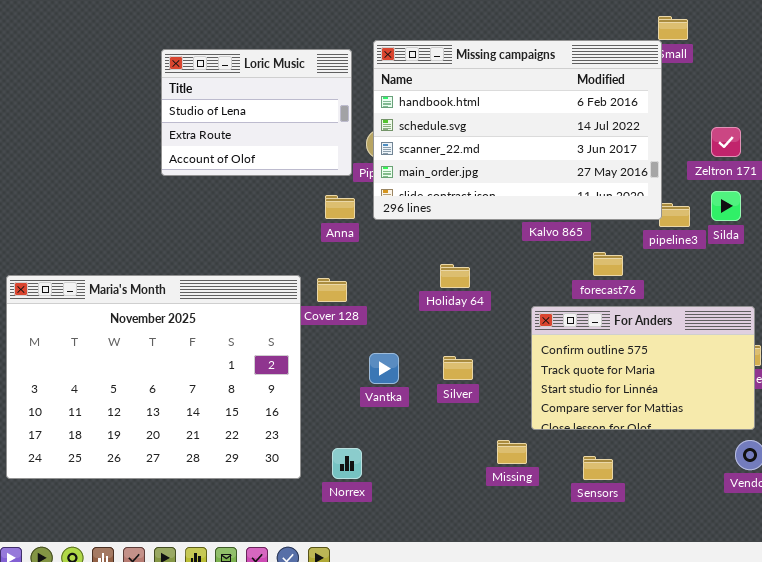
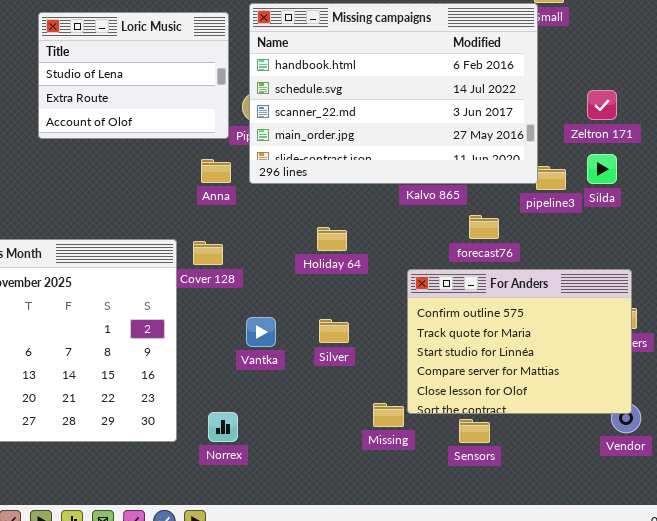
For Anders: [531,306,755,430] -> [407,269,632,414], resized

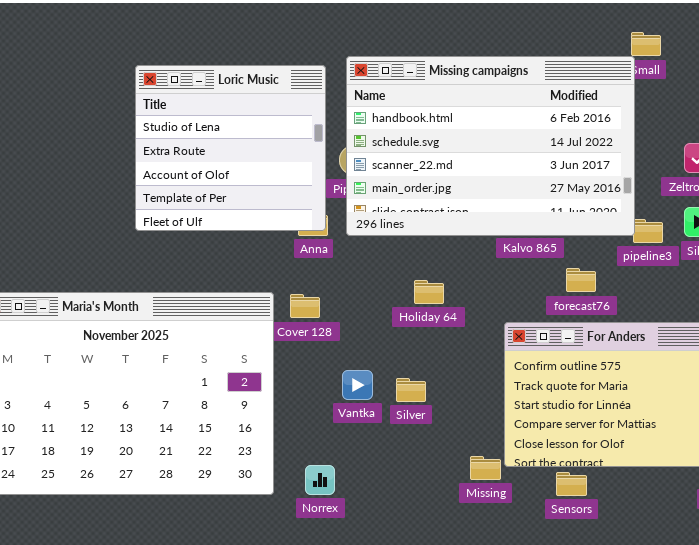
Loric Music: [38,12,229,139] -> [135,65,326,231], resized
Silver: [319,319,349,343] -> [396,378,426,402], moved

